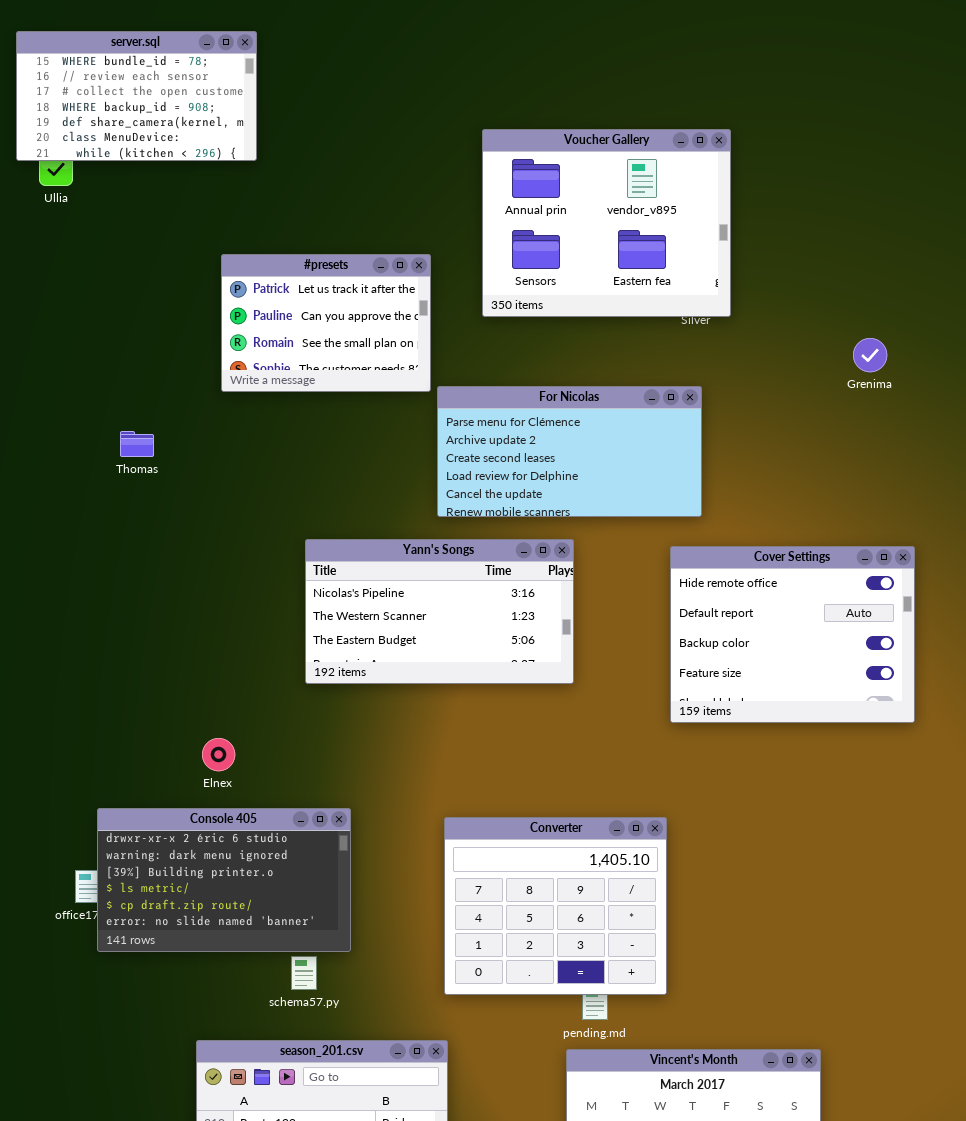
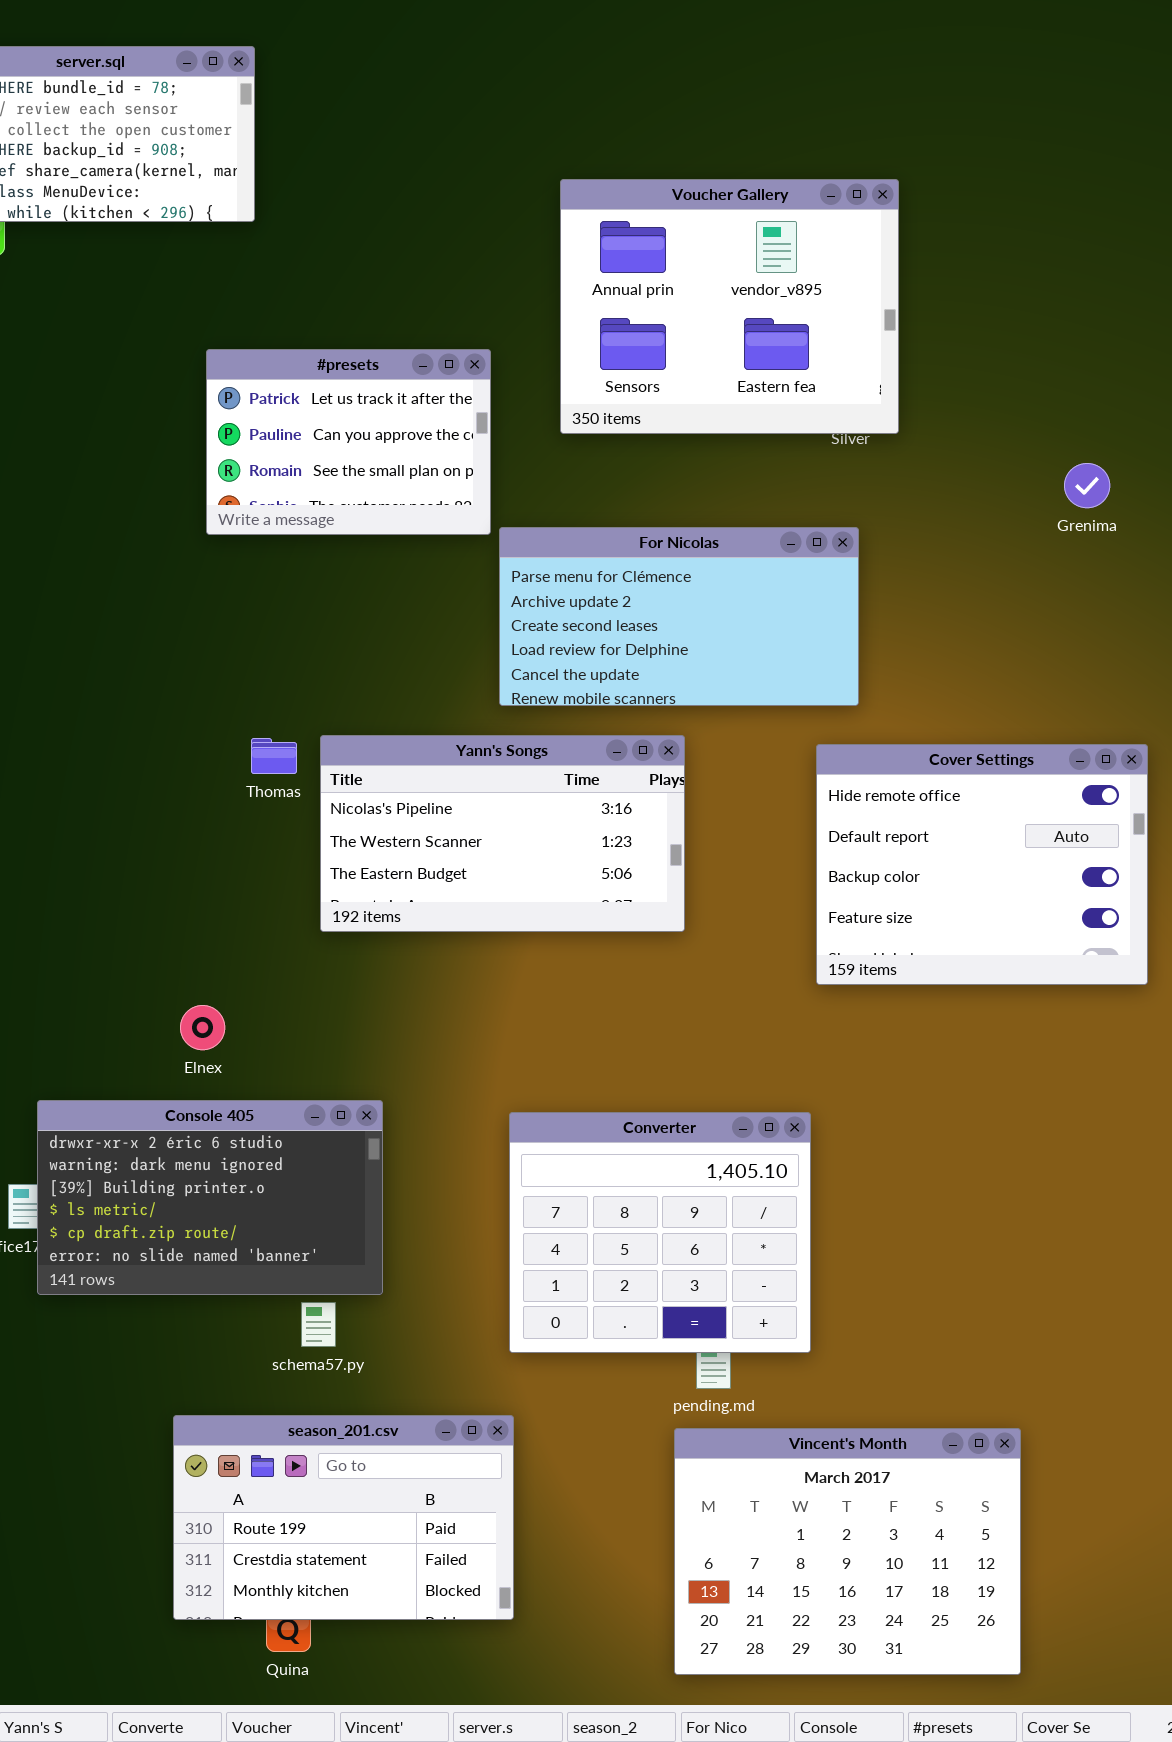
Thomas: [120,431,154,457] -> [251,738,297,774], moved

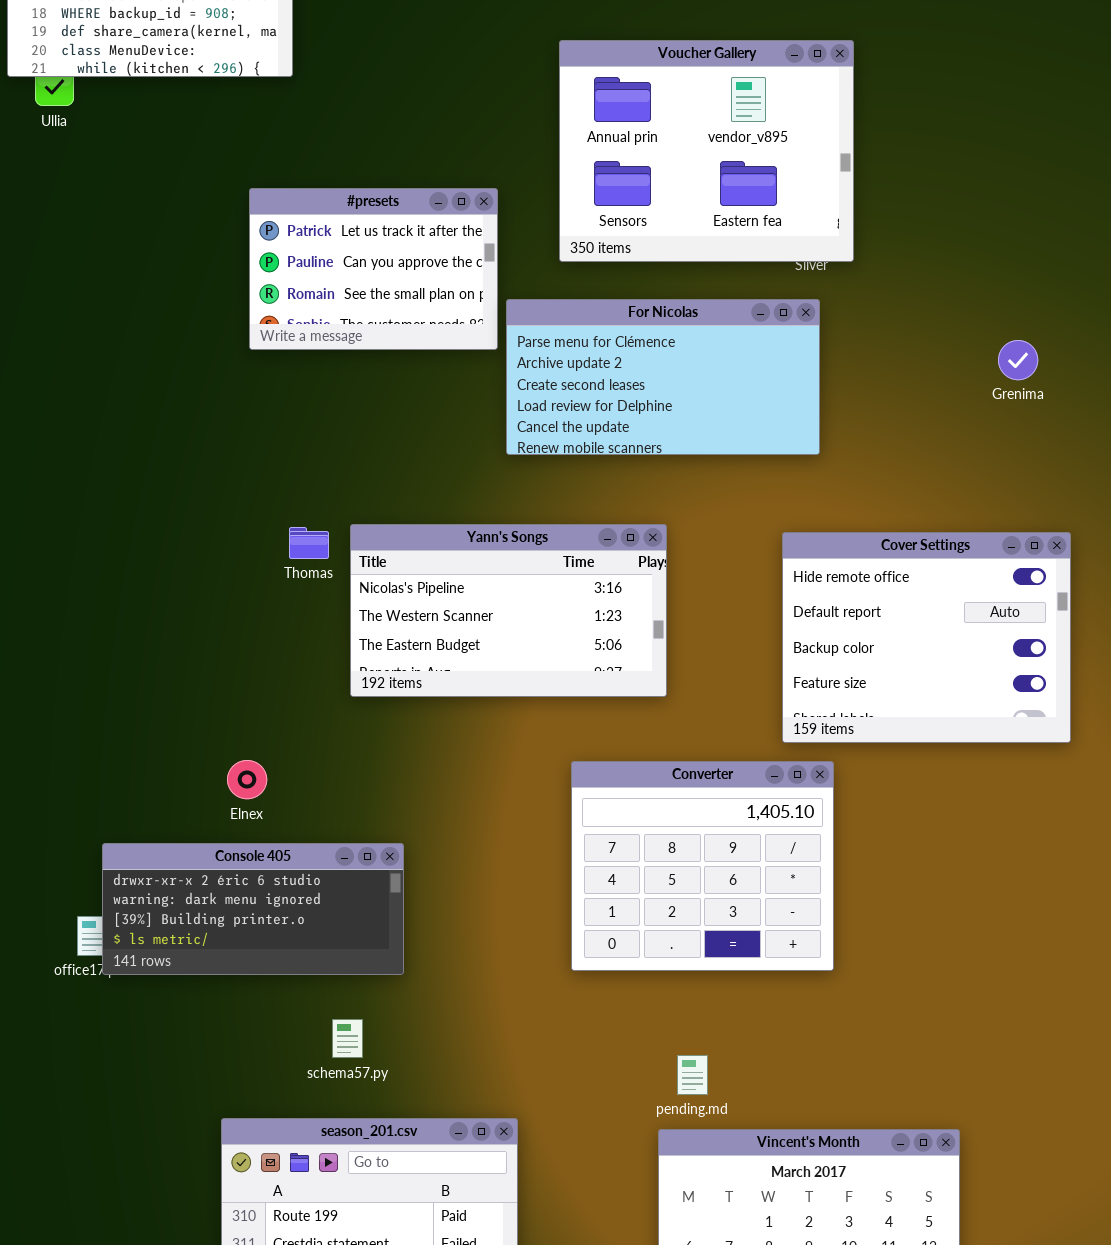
Grenima: [1064,463,1110,508] -> [998,340,1038,380], moved
For Nicolas: [499,527,859,706] -> [506,299,820,455], moved
Console 405: [37,1100,383,1295] -> [102,843,404,975], resized
Converter: [509,1112,811,1353] -> [571,761,834,971], moved

